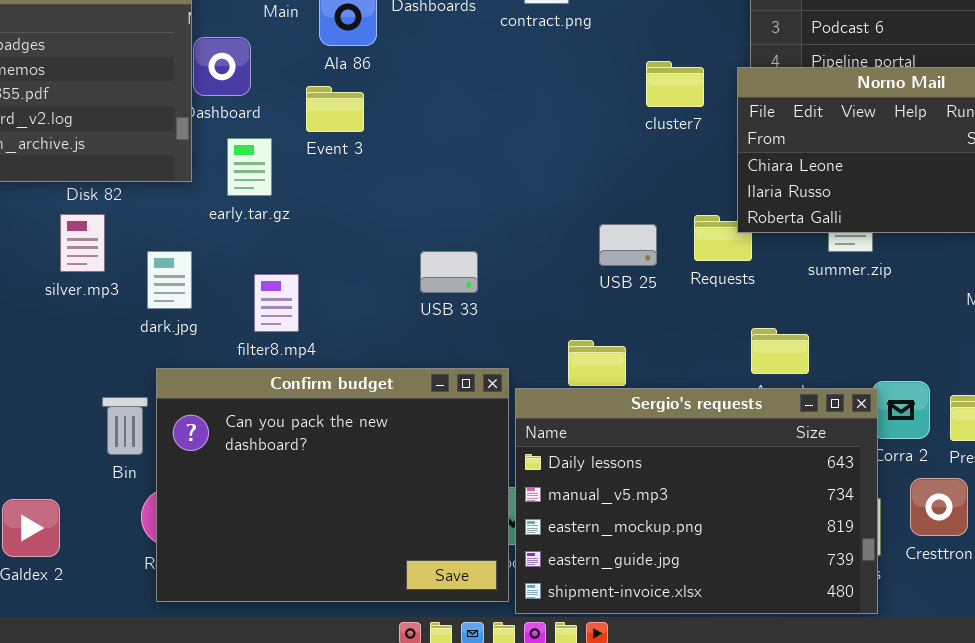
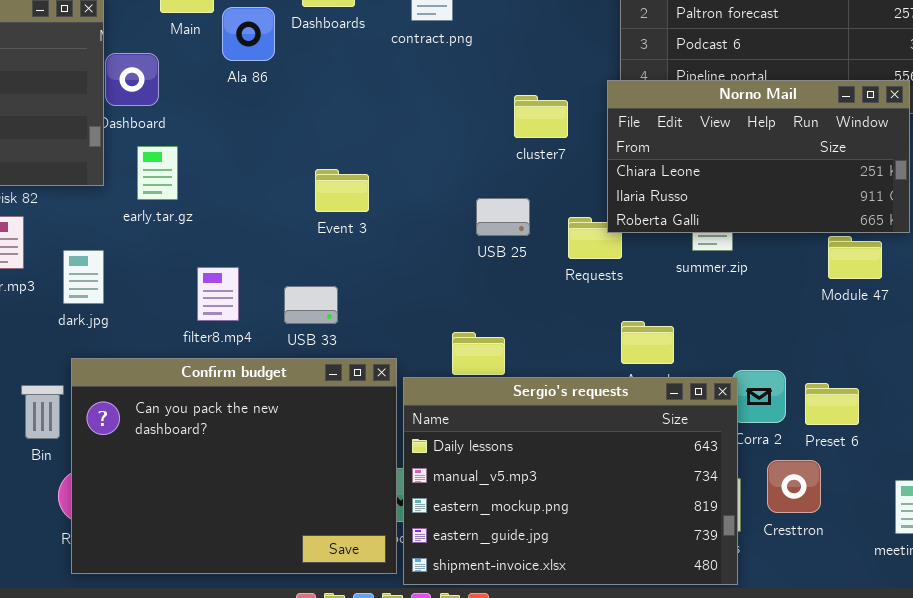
cluster7: [646,61,704,107] -> [514,95,568,138], moved
Event 3: [306,86,364,132] -> [315,169,369,212], moved
USB 25: [599,224,657,266] -> [476,198,530,236], moved
USB 33: [420,251,478,293] -> [284,286,338,324], moved
filter8.mp4: [254,274,299,332] -> [197,267,239,321], moved

